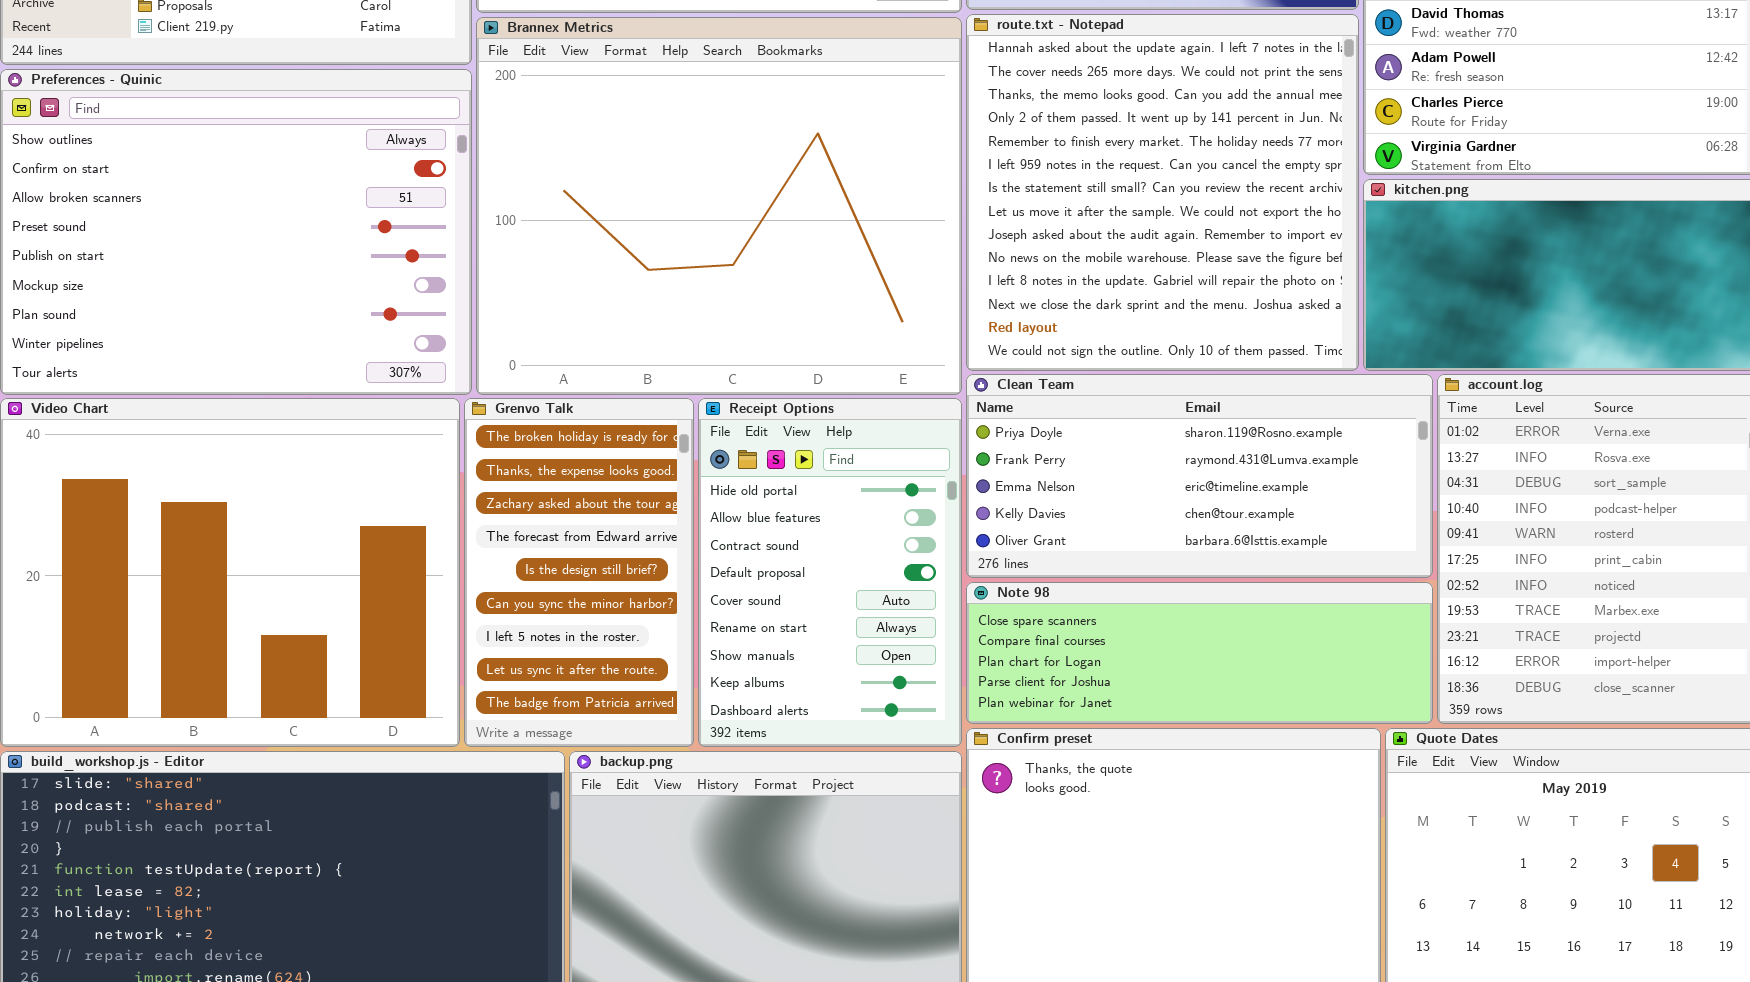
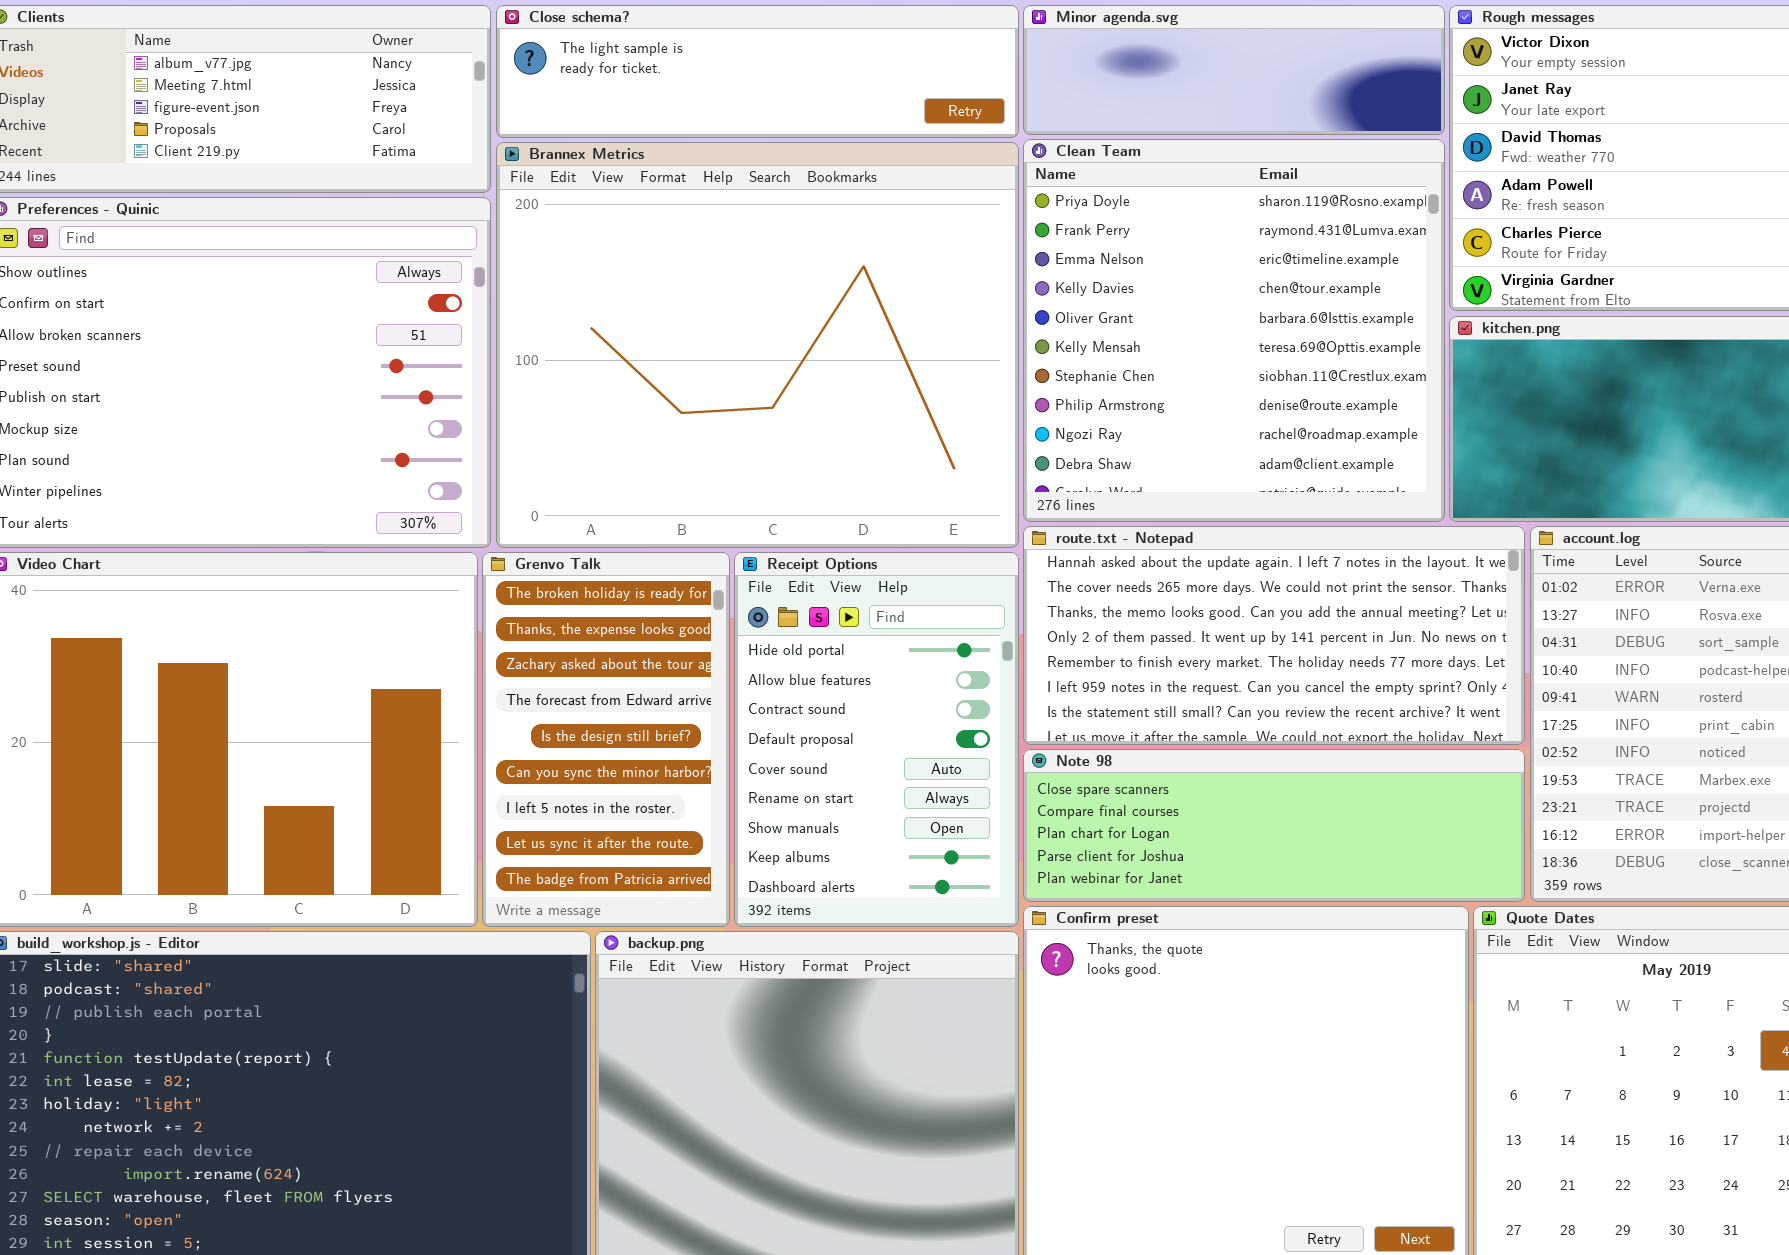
route.txt - Notepad: [966,14,1359,371] -> [1023,526,1525,745], moved, resized
Clean Team: [966,374,1433,578] -> [1023,139,1445,522], moved, resized

